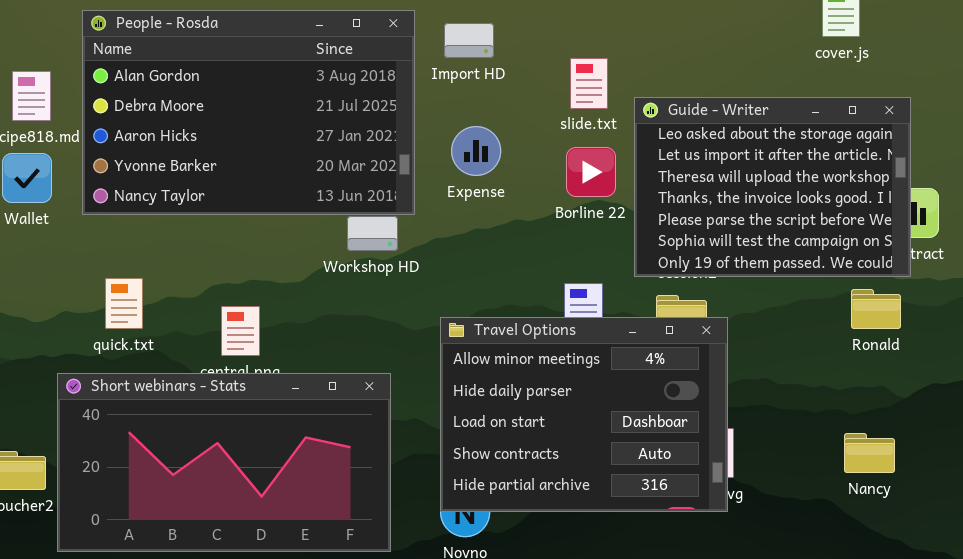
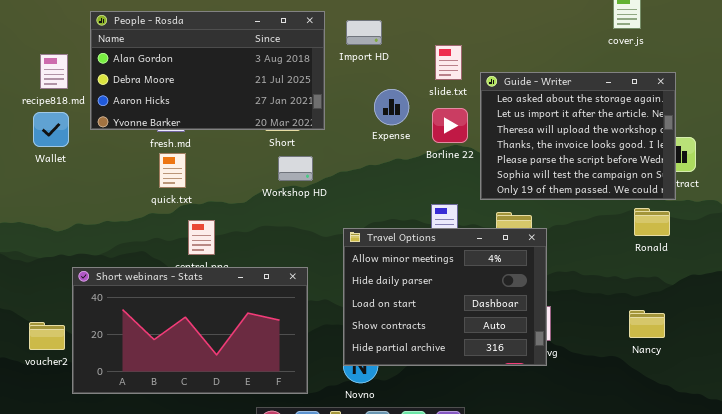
People - Rosda: [82,10,415,215] -> [90,11,325,130], resized
Expense: [451,126,501,176] -> [374,89,409,125], moved
quick.txt: [105,278,143,329] -> [159,153,186,188], moved

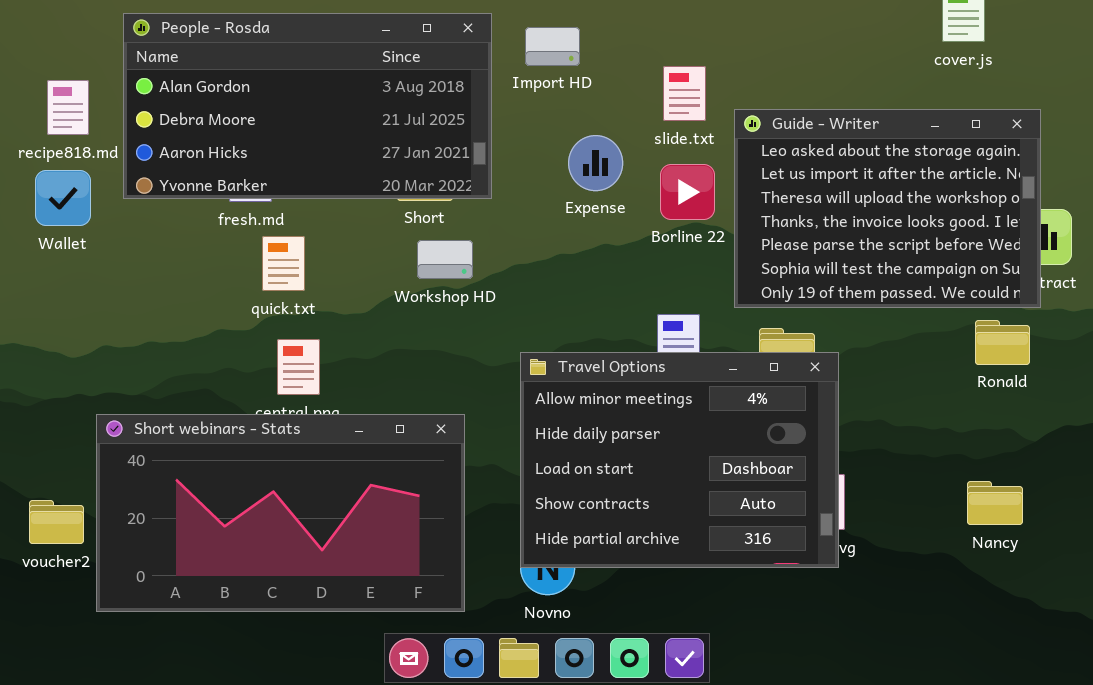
quick.txt: [159,153,186,188] -> [262,236,305,291], moved

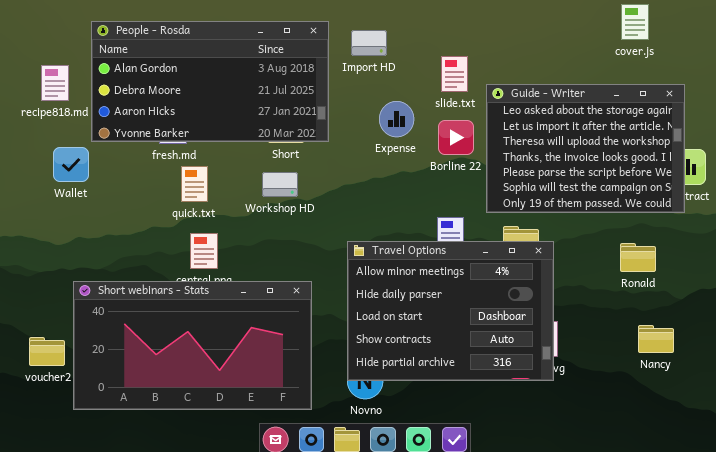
Wallet: [35,170,91,226] -> [53,147,89,182], moved
Workshop HD: [417,240,473,279] -> [262,172,298,197], moved
Ronald: [975,320,1030,365] -> [620,243,656,272], moved

